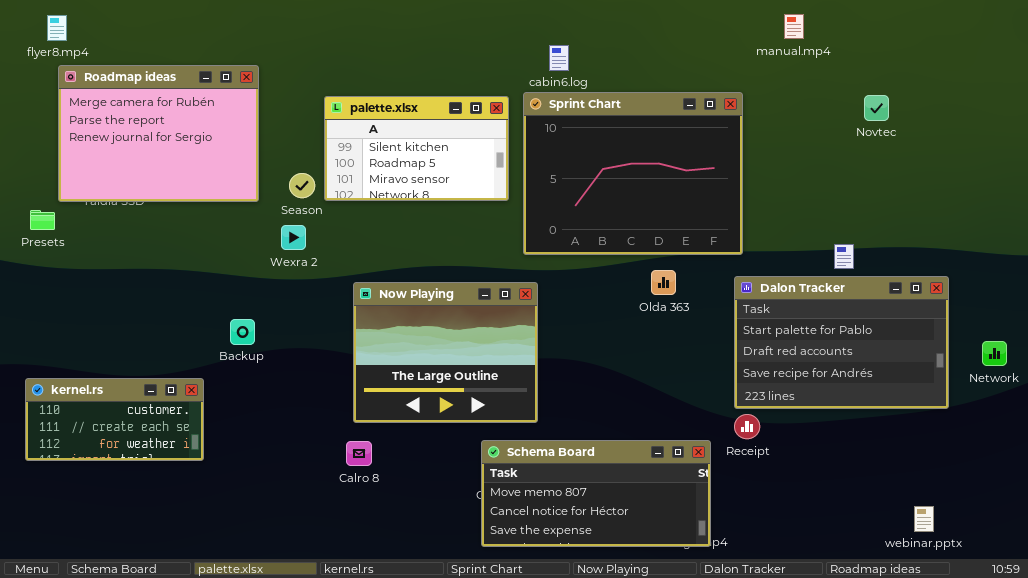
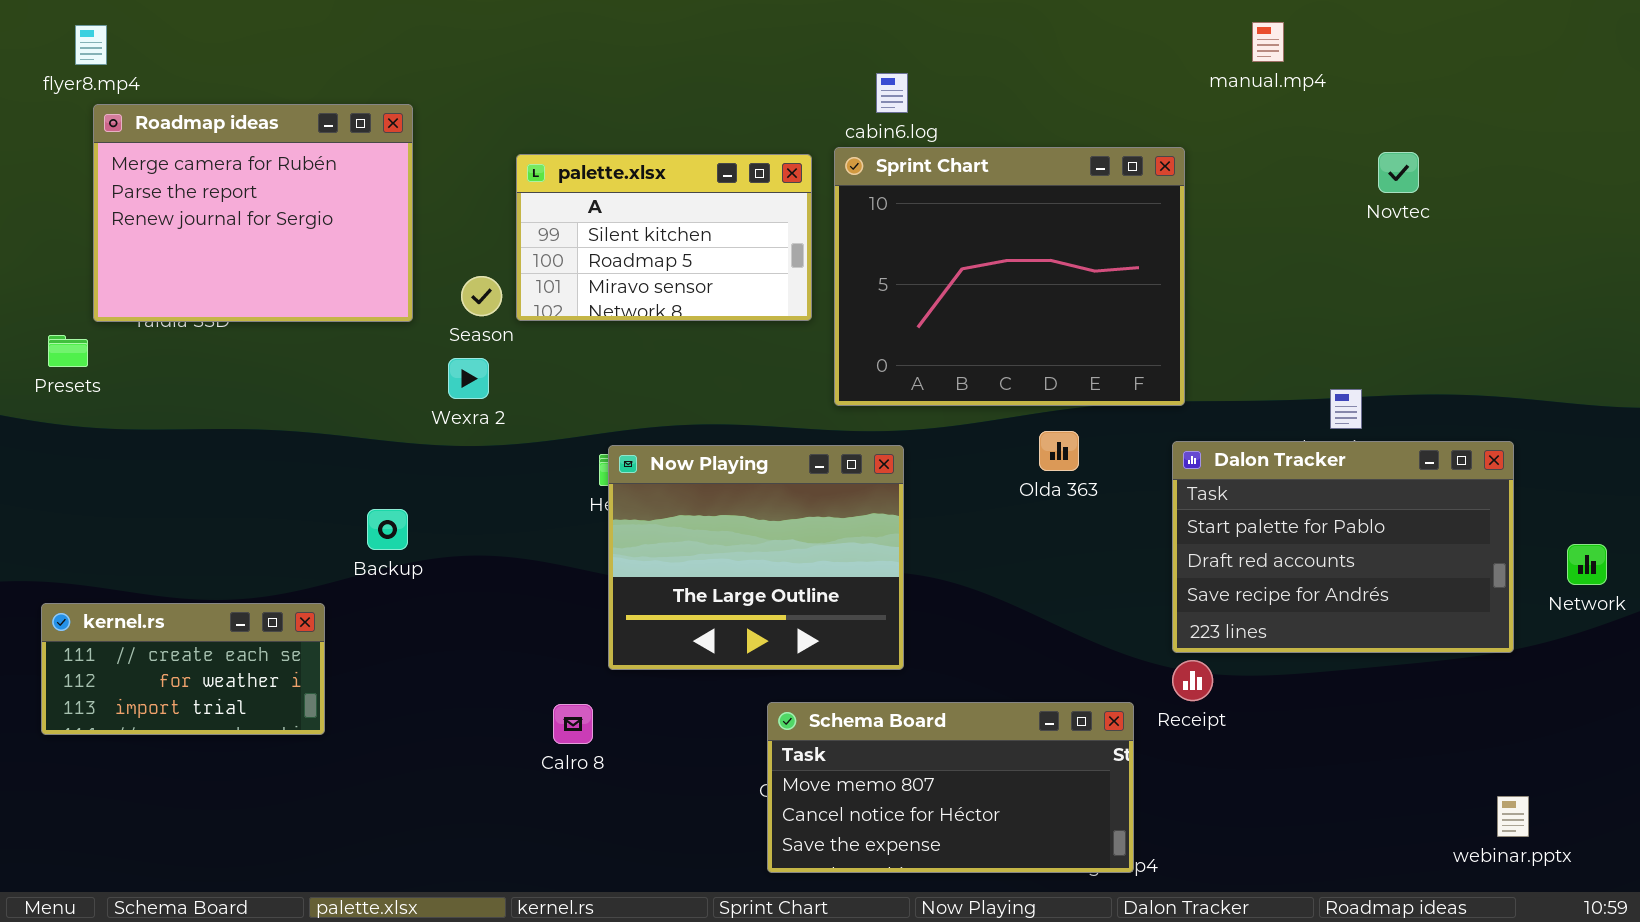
Now Playing: [353,282,538,423] -> [608,445,904,670], moved
kernel.rs: [25,378,204,461] -> [41,603,325,735], scrolled down 1 row
webinar.pptx: [914,506,934,532] -> [1497,796,1529,837], moved

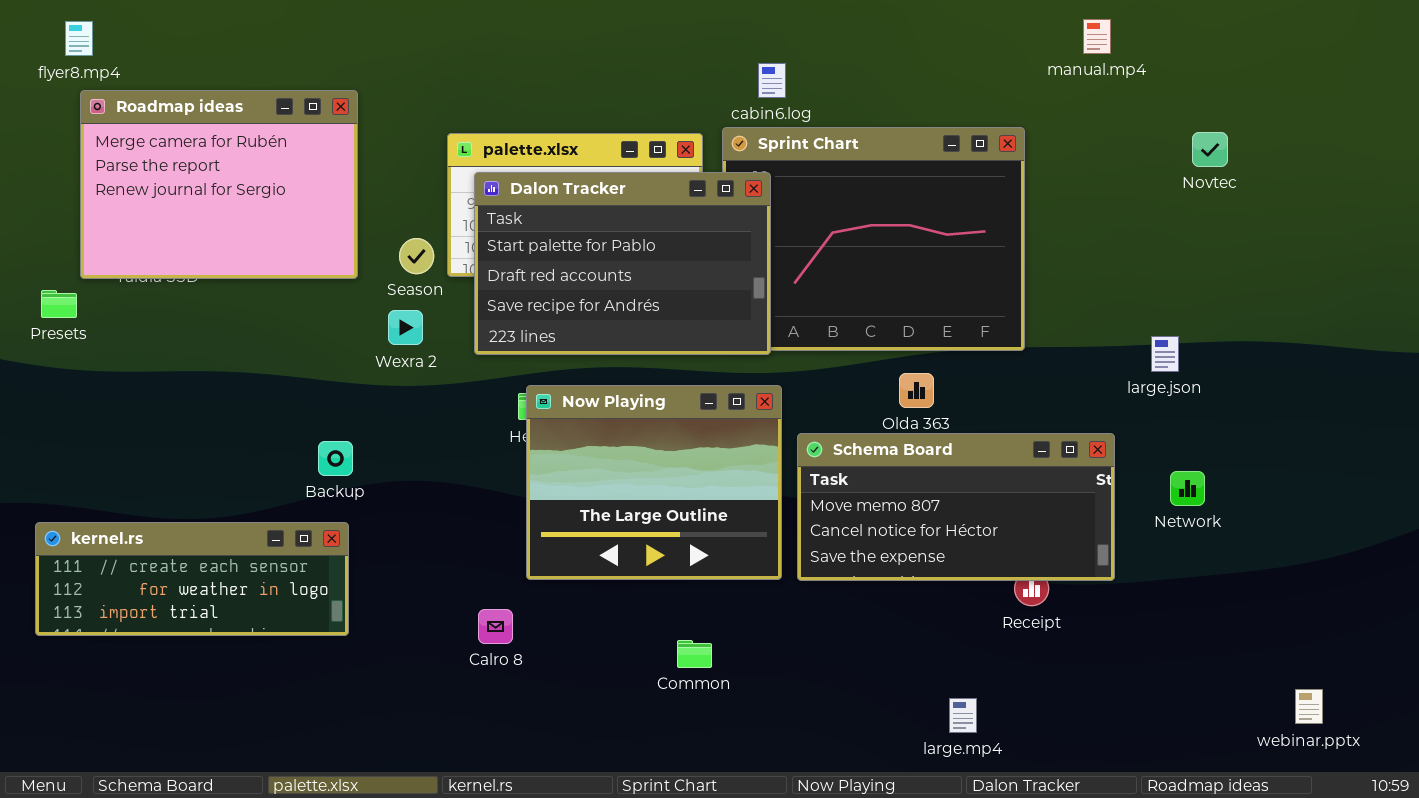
Dalon Tracker: [1172,441,1514,653] -> [474,172,771,355], moved
Network: [1567,544,1607,585] -> [1170,471,1205,506], moved
kernel.rs: [41,603,325,735] -> [35,522,349,636], resized
Schema Board: [767,702,1134,873] -> [797,433,1115,581], moved

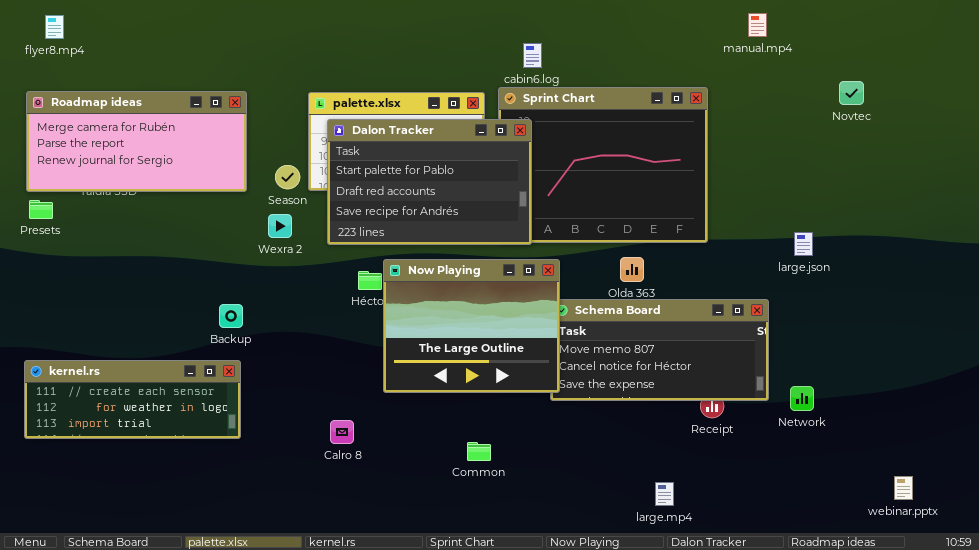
Roadmap ideas: [80,90,358,279] -> [26,91,247,192], resized
Novtec: [1192,132,1228,167] -> [839,81,864,105], moved
Now Playing: [526,385,782,580] -> [383,259,560,393], moved
Network: [1170,471,1205,506] -> [790,386,814,411], moved

